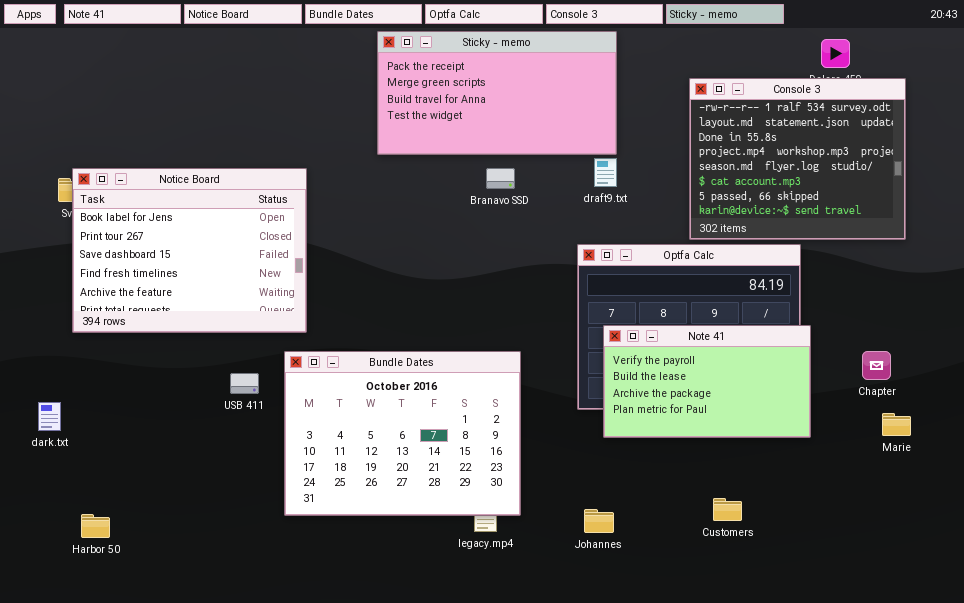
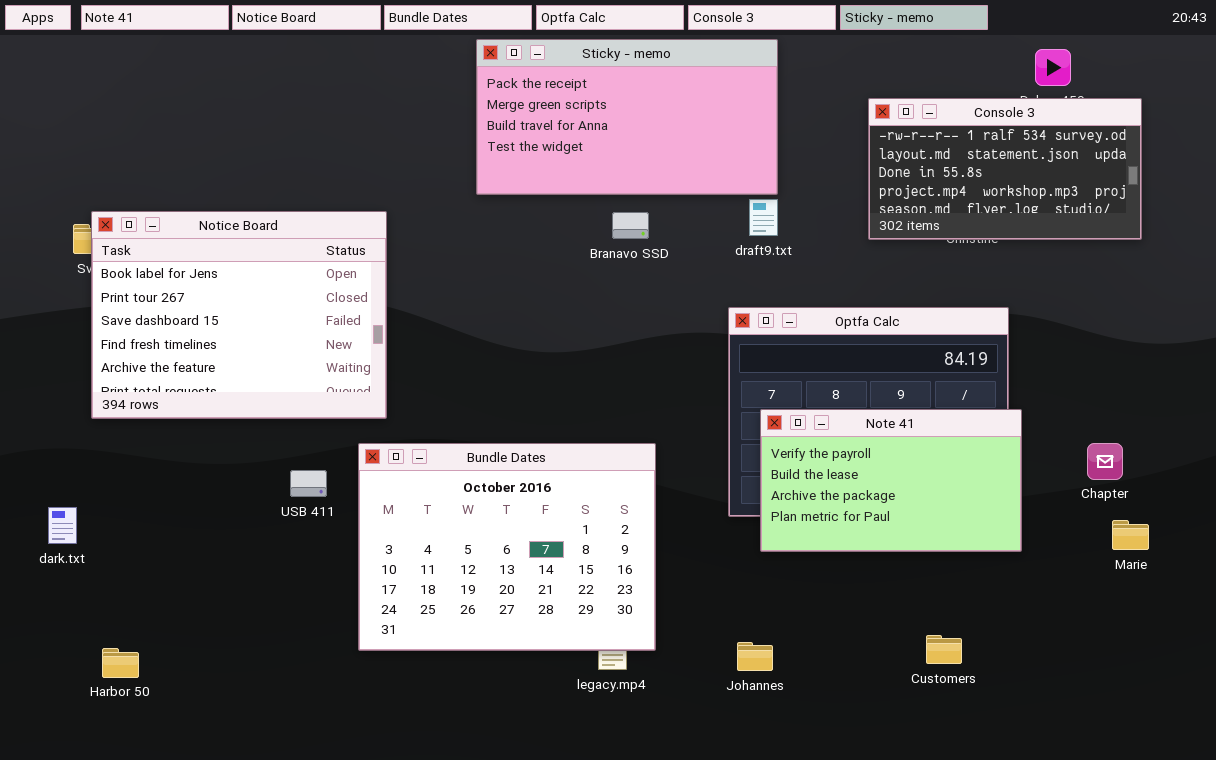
Console 3: [689,78,906,240] -> [868,98,1142,240], resized
Customers: [713,498,742,521] -> [926,635,962,664], moved

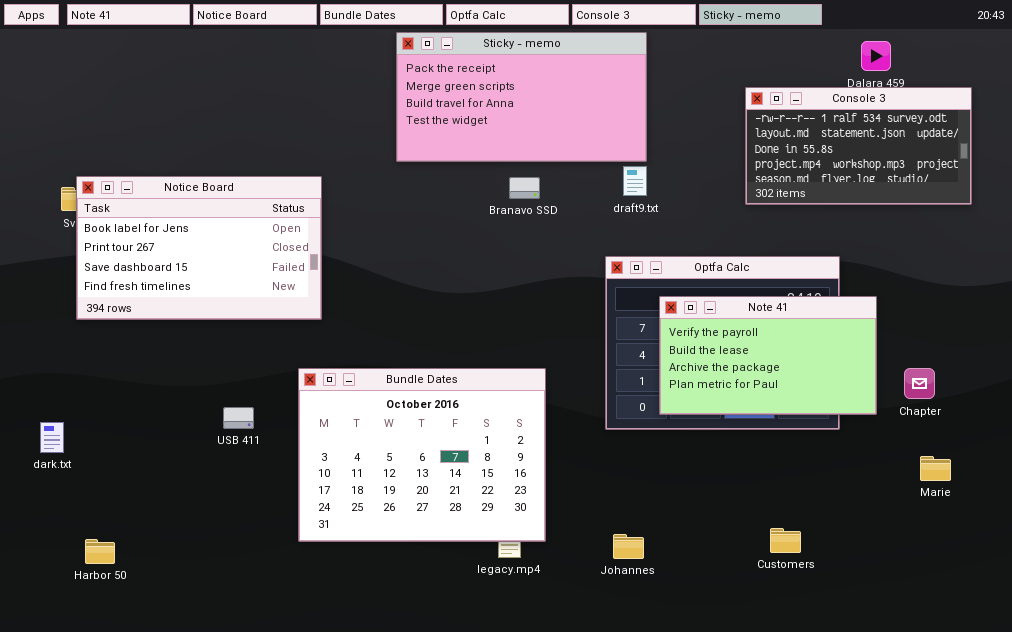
Console 3: [868,98,1142,240] -> [745,87,972,205], moved
Notice Board: [91,211,387,419] -> [76,176,322,320], resized
Note 41: [760,409,1022,552] -> [659,296,877,415], moved
USB 411: [290,470,327,497] -> [223,407,254,429], moved
Marie: [1112,520,1149,550] -> [920,456,951,481], moved

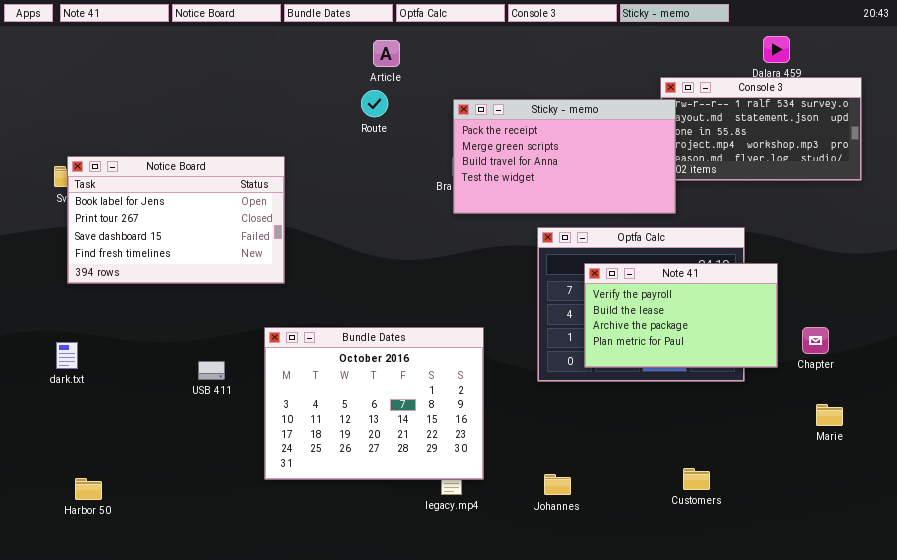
Sticky - memo: [396,32,647,162] -> [453,99,676,214], moved
dark.txt: [40,422,64,453] -> [56,342,78,369], moved

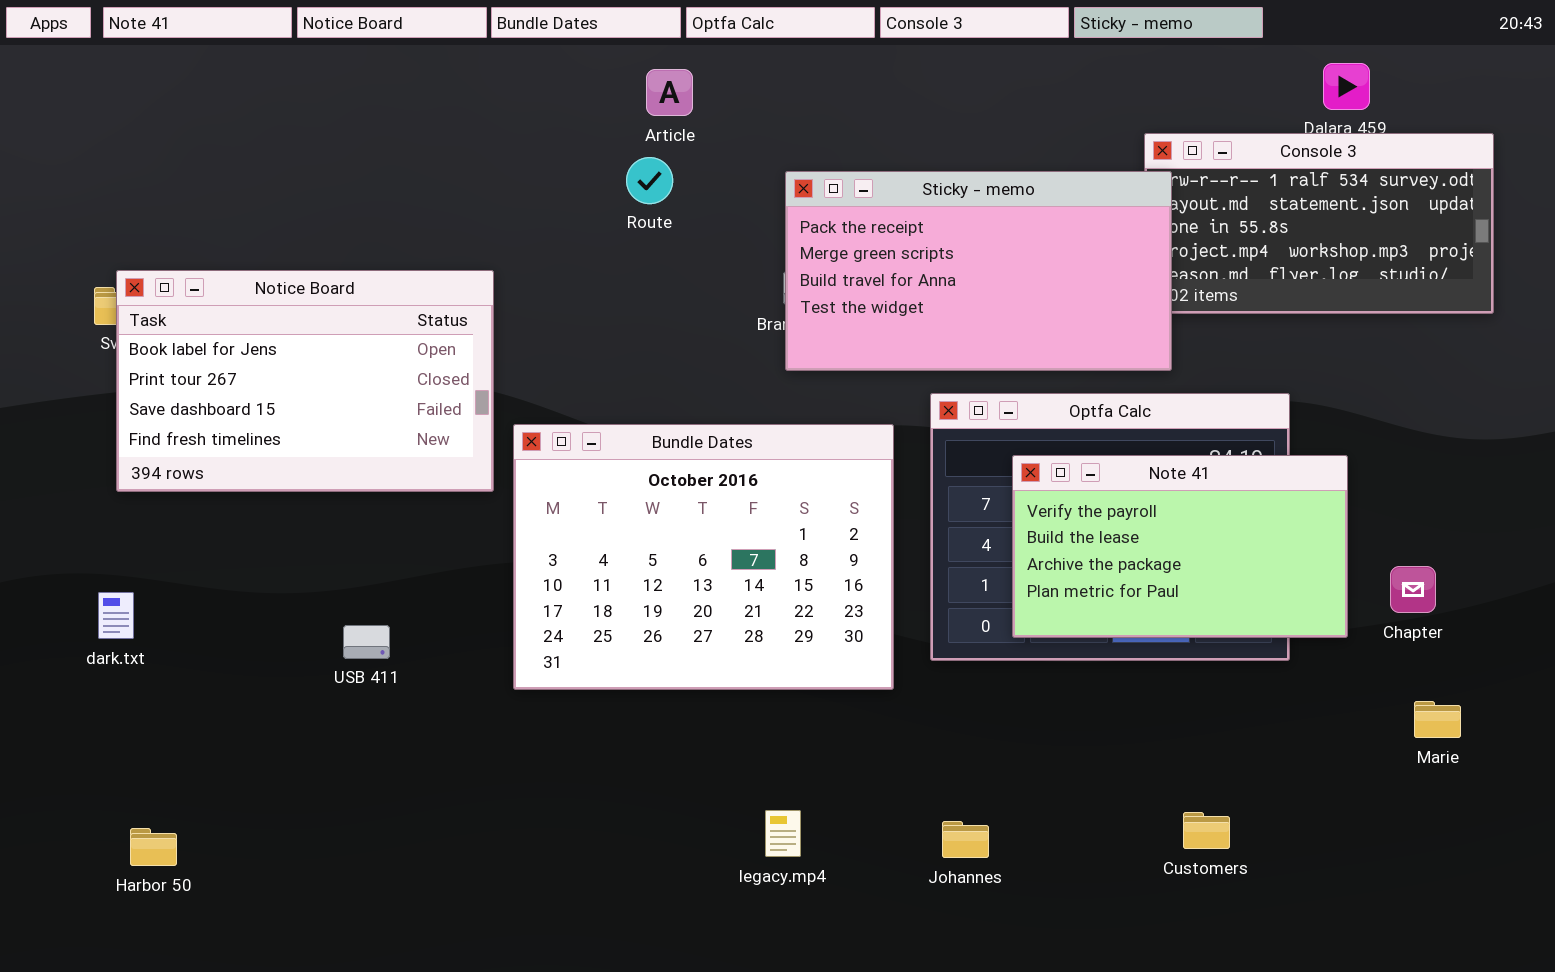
Bundle Dates: [264,327,484,480] -> [513,424,894,690], moved

